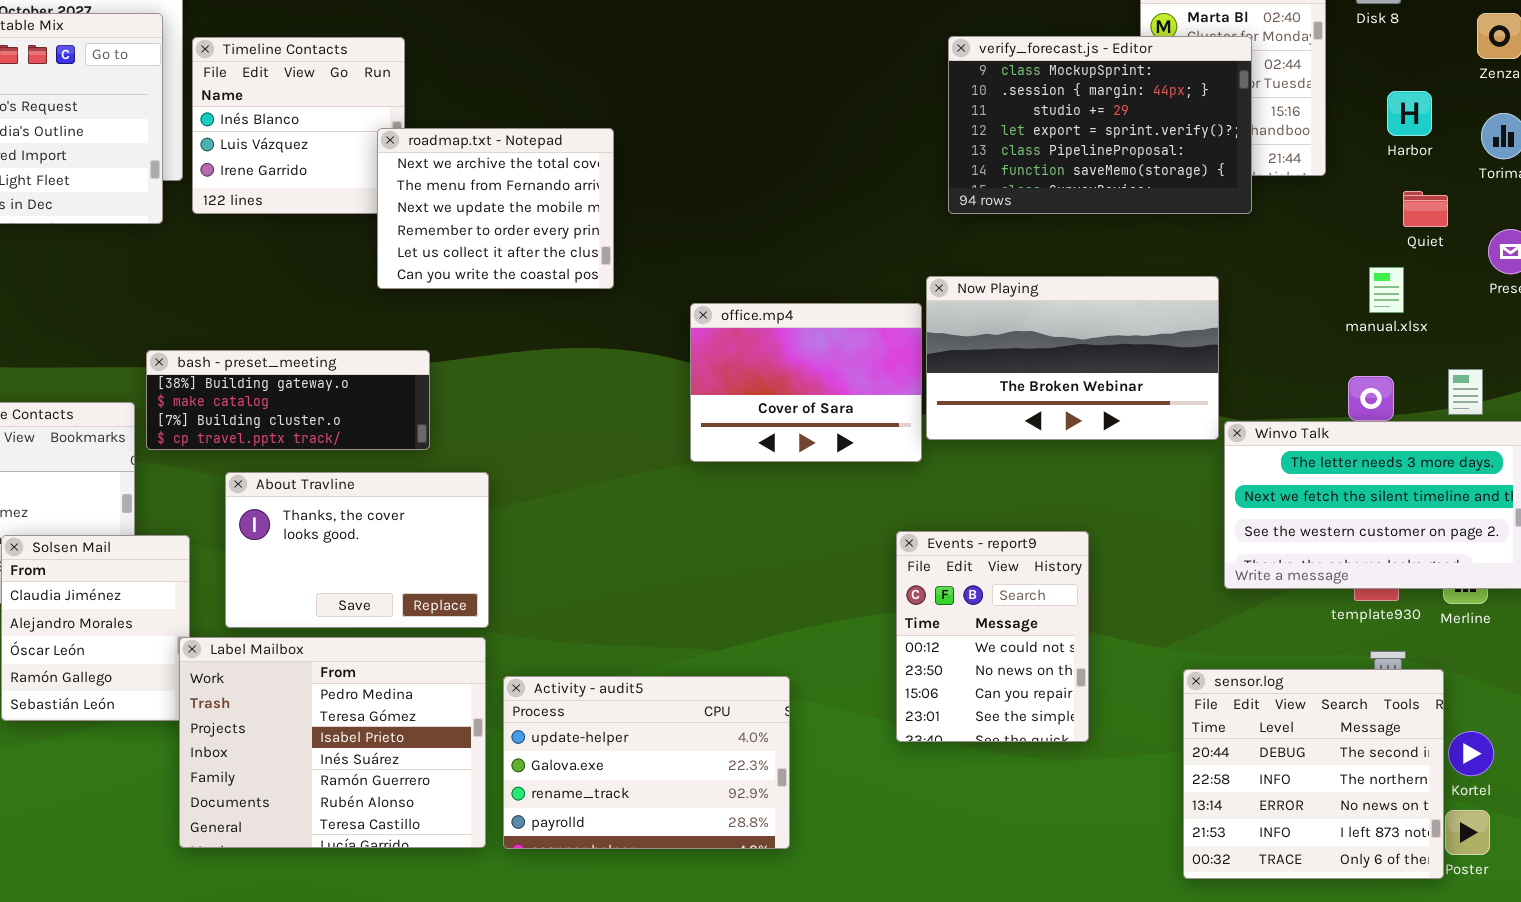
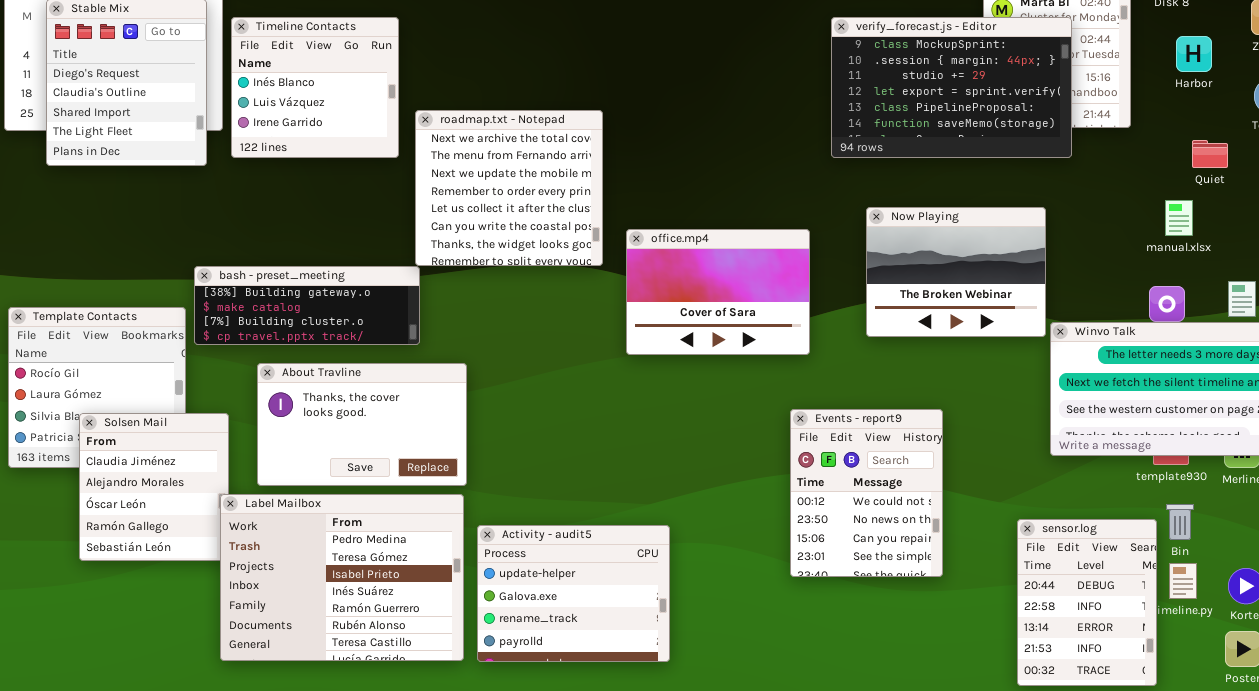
Harbor: [1387,91,1432,136] -> [1176,36,1212,72], moved
roadmap.txt - Notepad: [377,128,614,289] -> [415,110,603,266], moved, resized
Now Playing: [926,276,1219,440] -> [866,207,1046,337], resized
sensor.log: [1183,669,1444,879] -> [1017,519,1157,686], resized
Activity - audit5: [503,676,790,849] -> [477,525,670,662], resized

